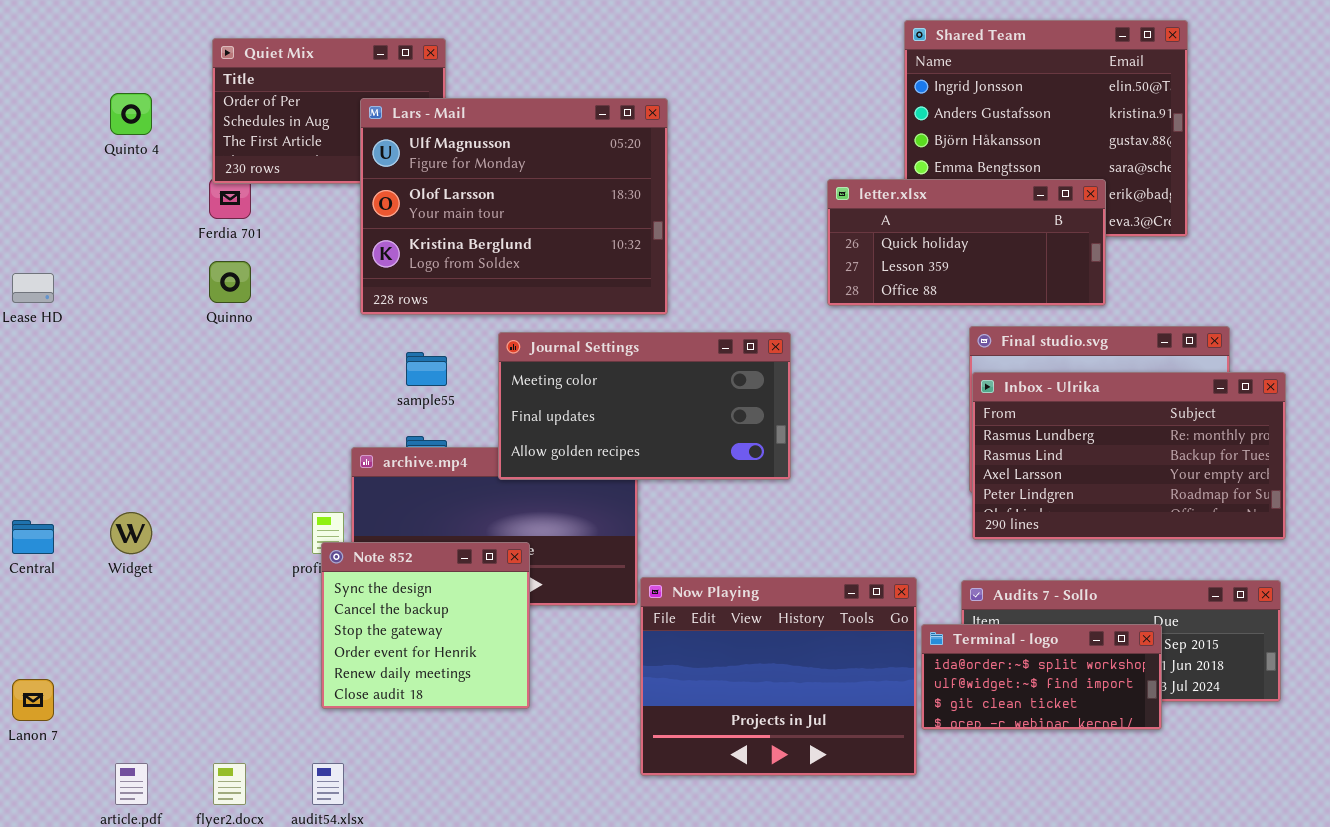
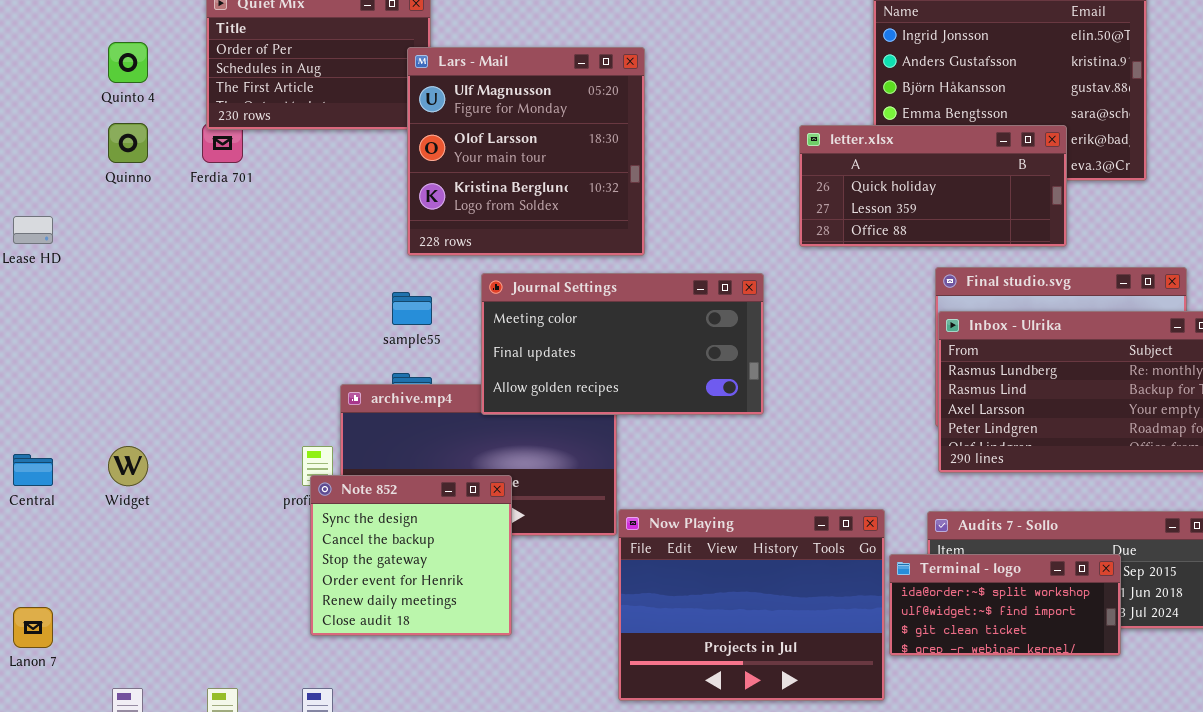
Lars - Mail: [360,98,668,315] -> [407,47,645,256], resized
Quinno: [209,261,251,303] -> [108,123,148,163], moved

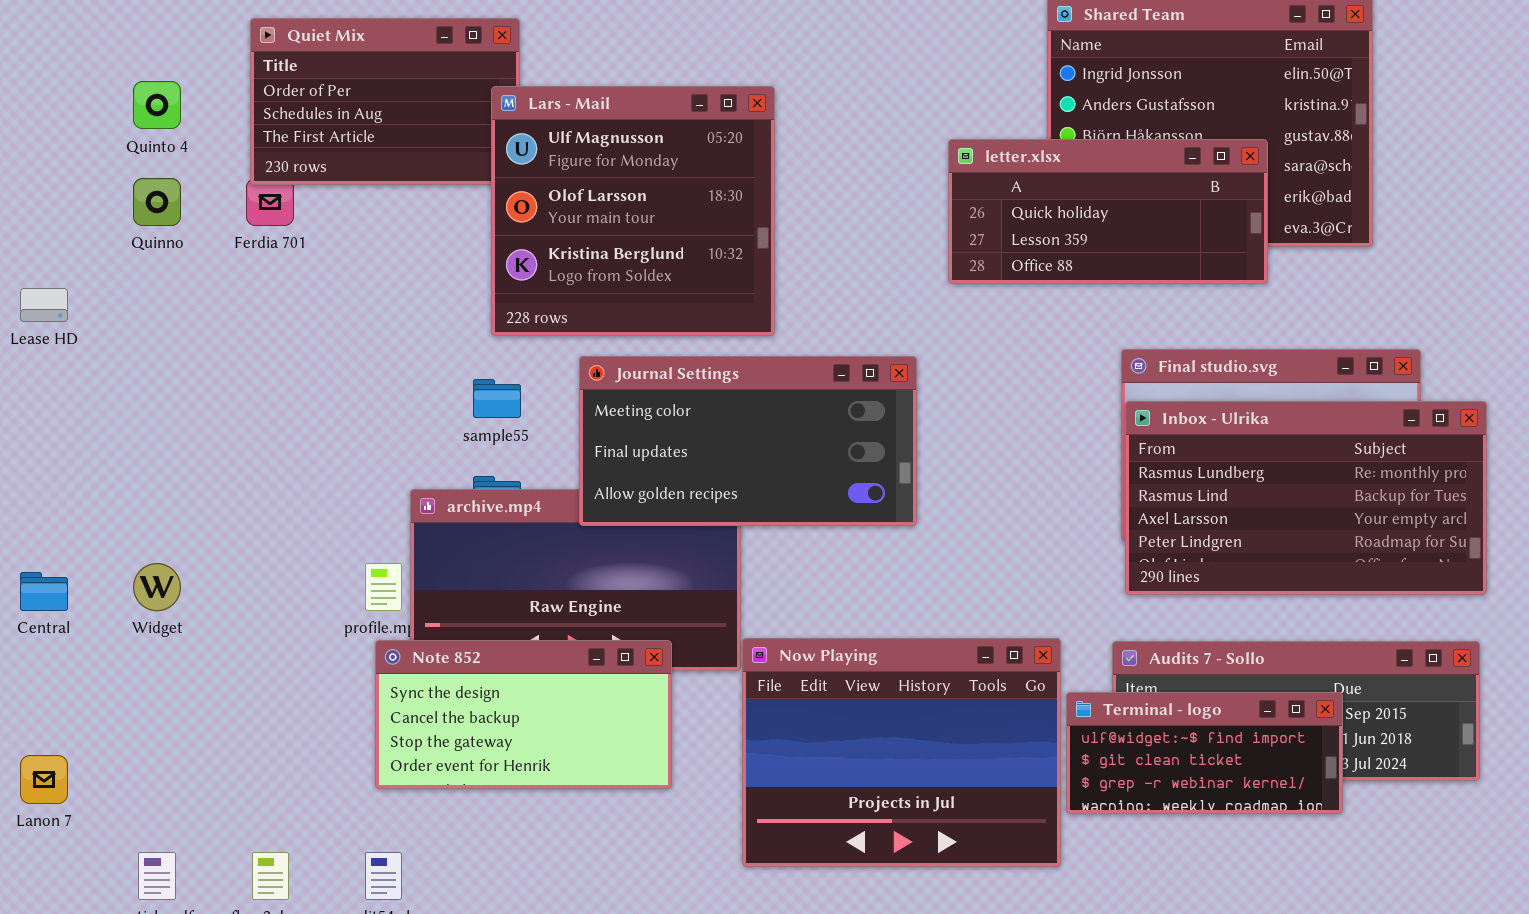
letter.xlsx: [799,125,1067,247] -> [948,139,1268,284], moved
Note 852: [310,475,512,636] -> [375,640,672,789], resized
Terminal - logo: [889,554,1121,656] -> [1066,692,1343,814], scrolled down 1 row

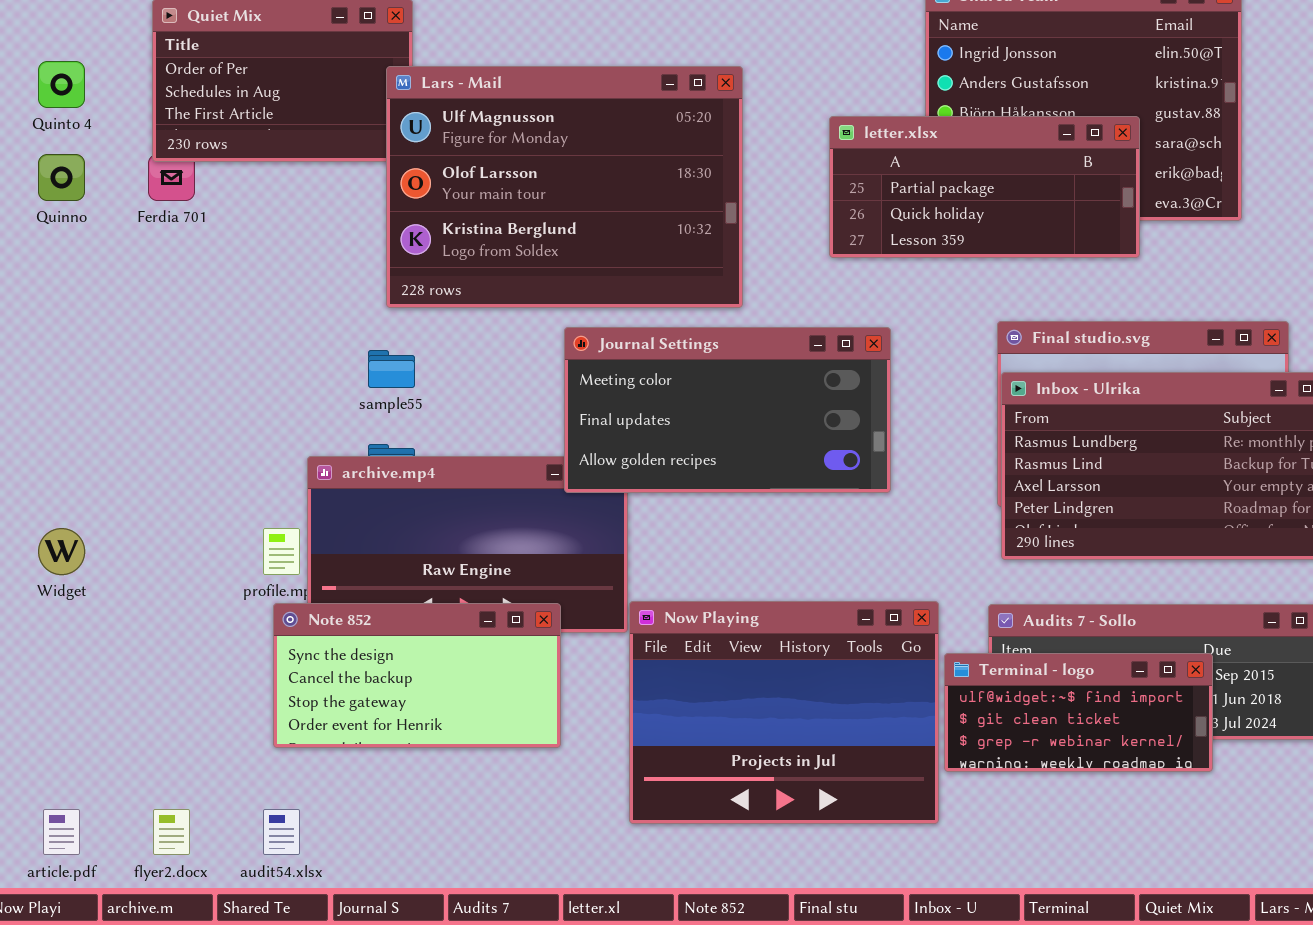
Lars - Mail: [491,86,775,336] -> [386,66,743,308], resized
letter.xlsx: [948,139,1268,284] -> [829,116,1140,258], scrolled up 1 row
Journal Settings: [579,356,917,526] -> [564,327,891,493], moved

